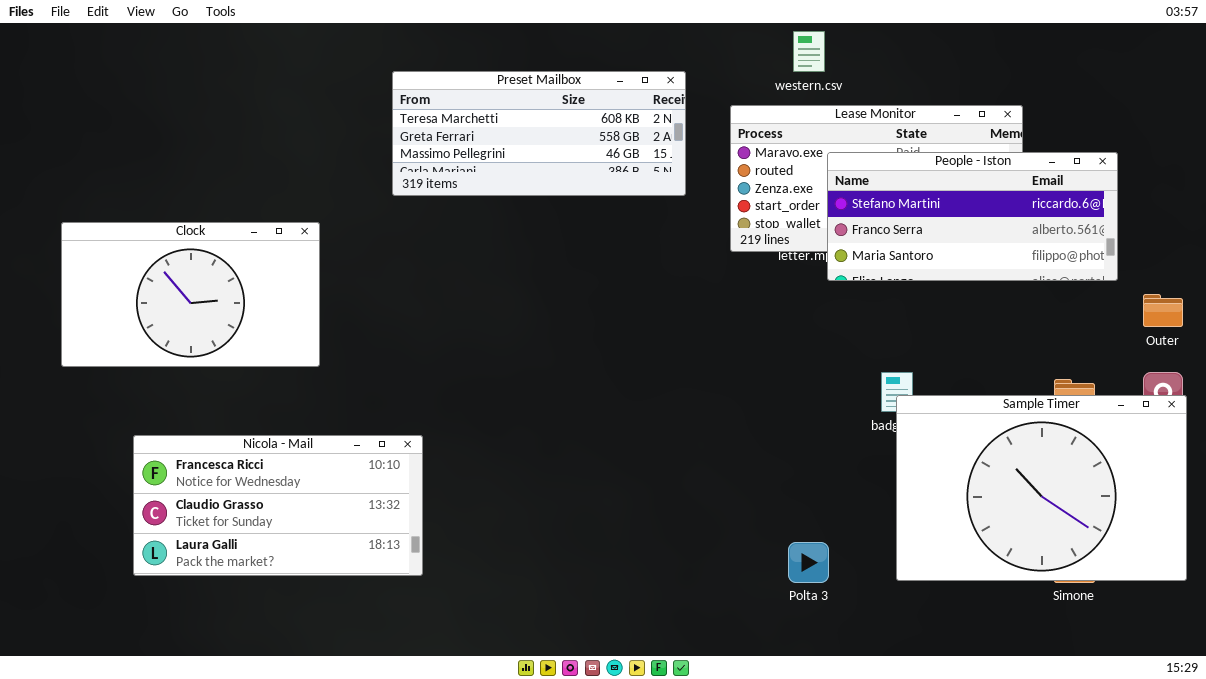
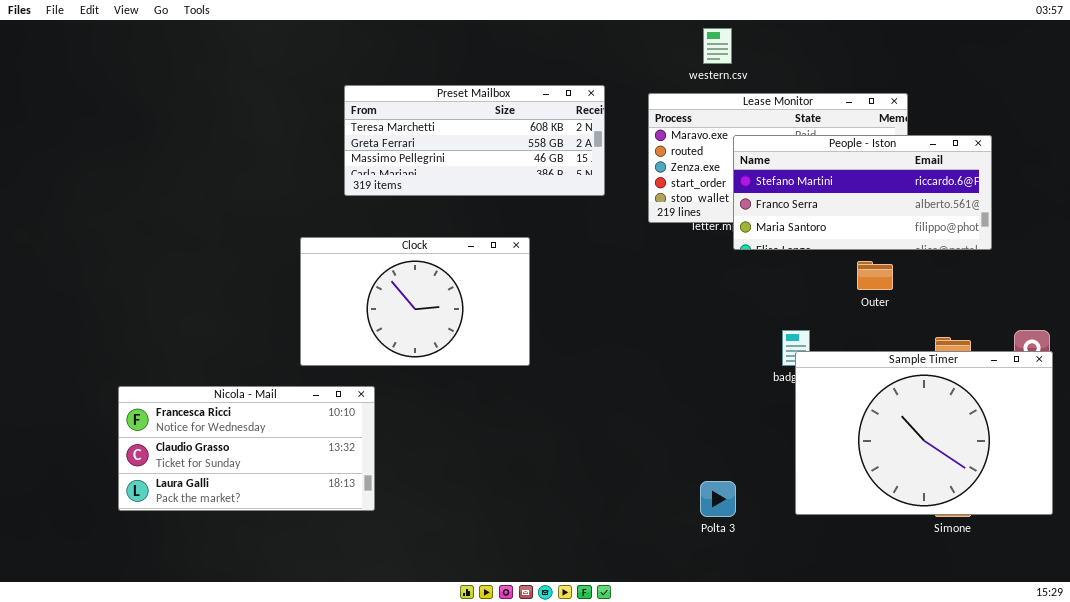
Preset Mailbox: [392,71,686,196] -> [344,85,605,196], moved
Clock: [61,222,320,367] -> [300,237,530,366], moved
Outer: [1143,294,1183,327] -> [857,261,893,290], moved

